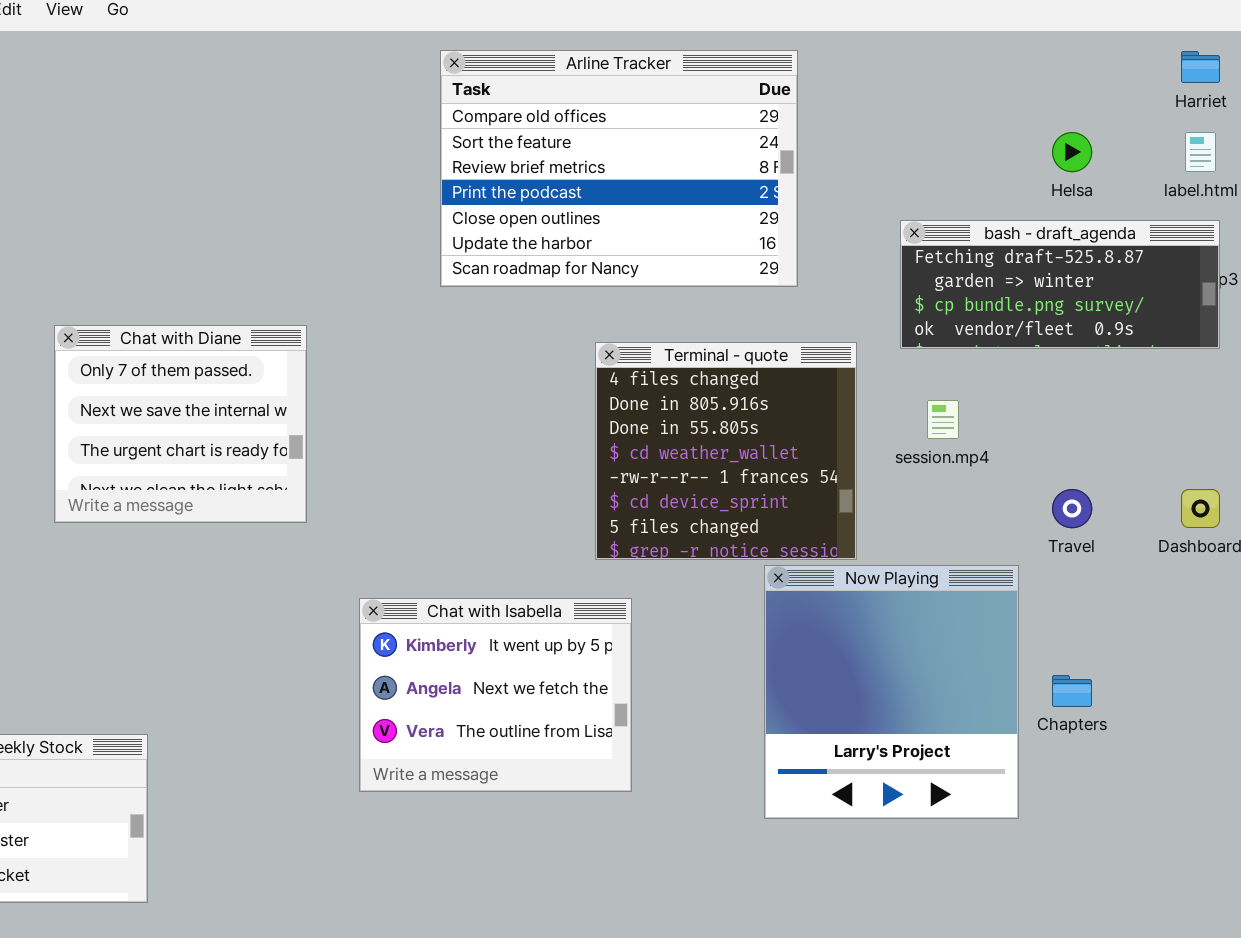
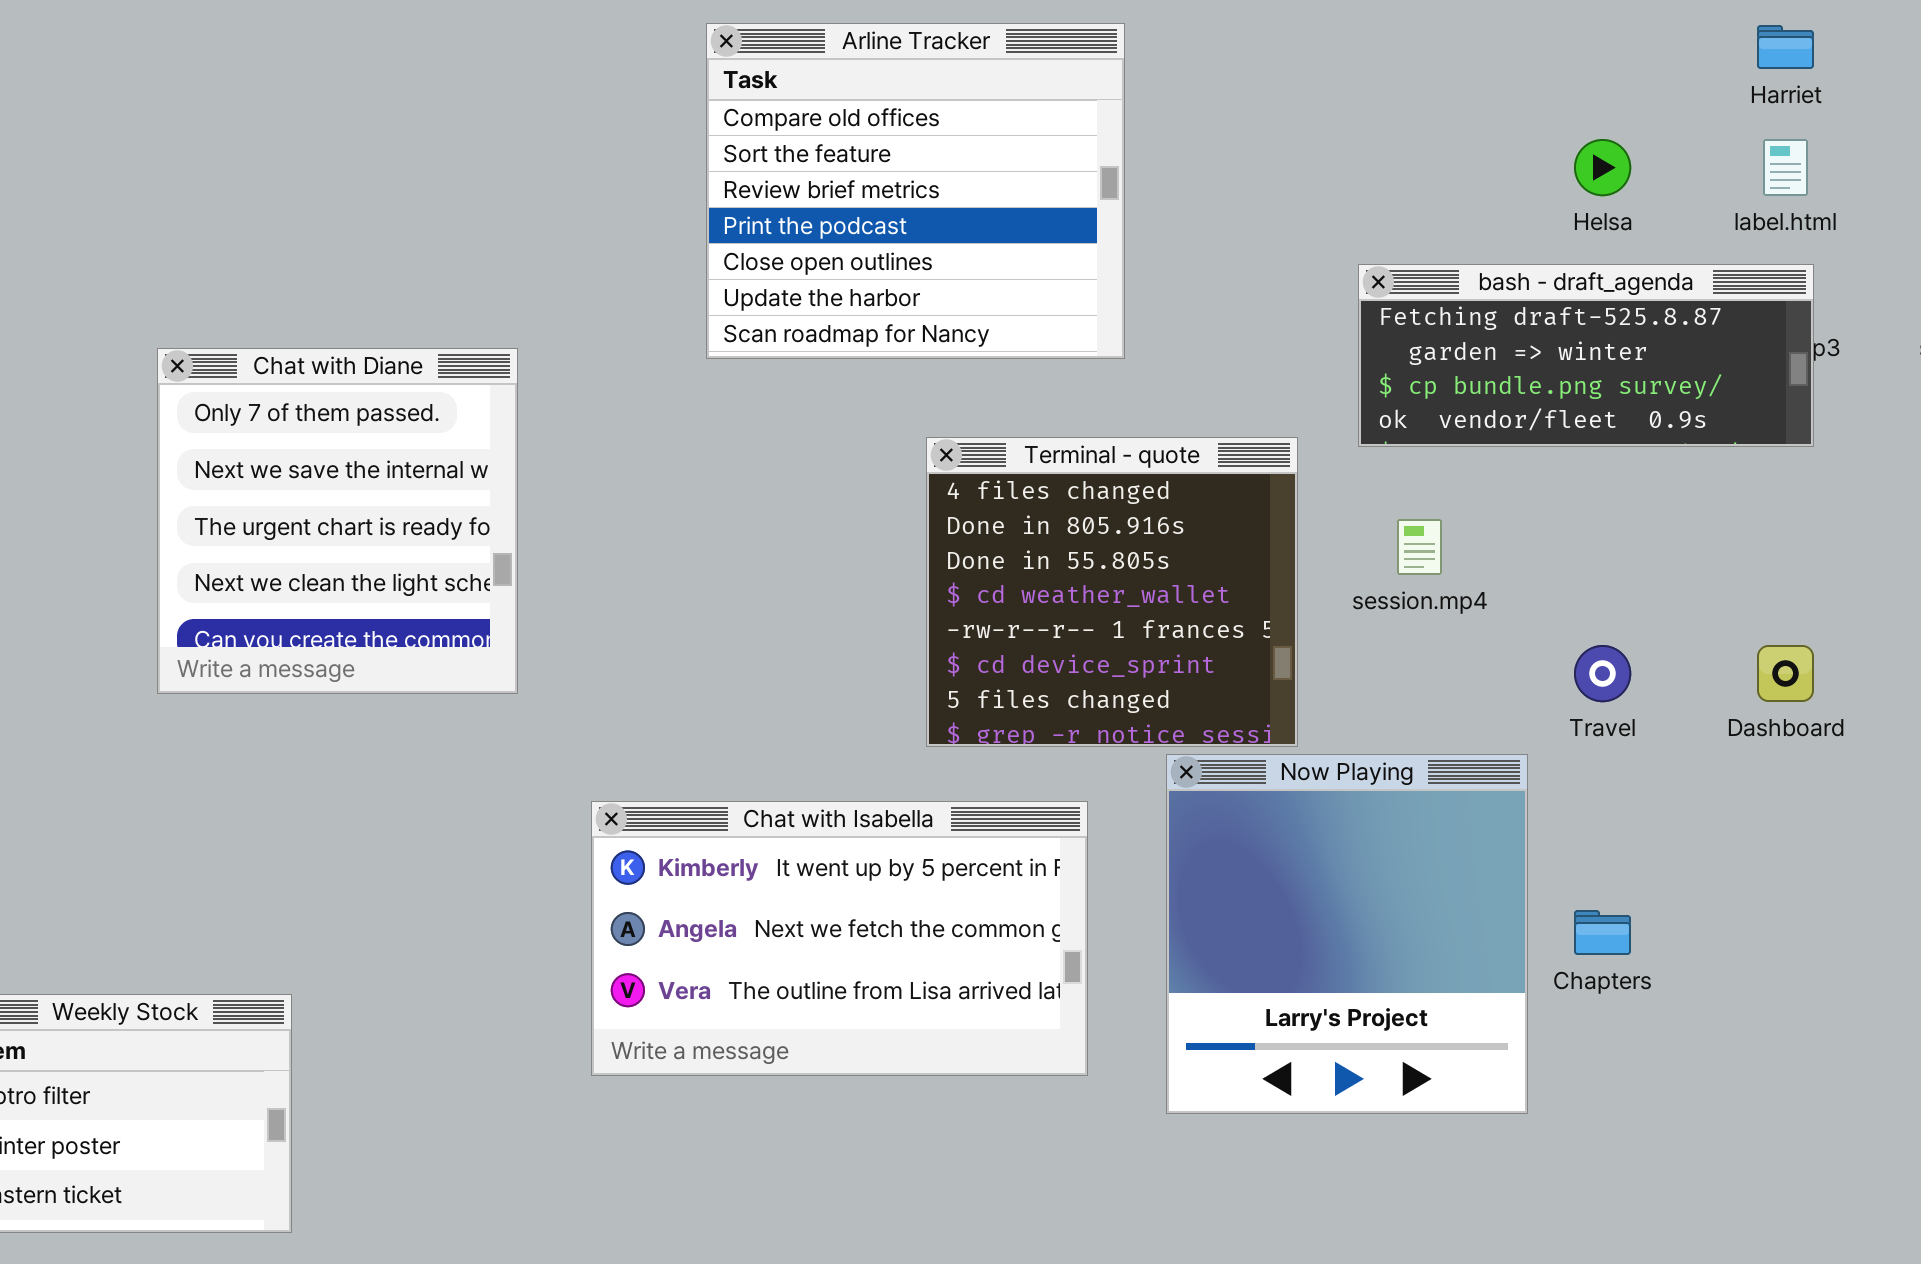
Arline Tracker: [440,50,798,287] -> [706,23,1125,359], resized
Chat with Diane: [54,325,307,523] -> [157,348,518,694], resized
Chat with Isabella: [359,598,632,792] -> [591,801,1088,1076], resized

